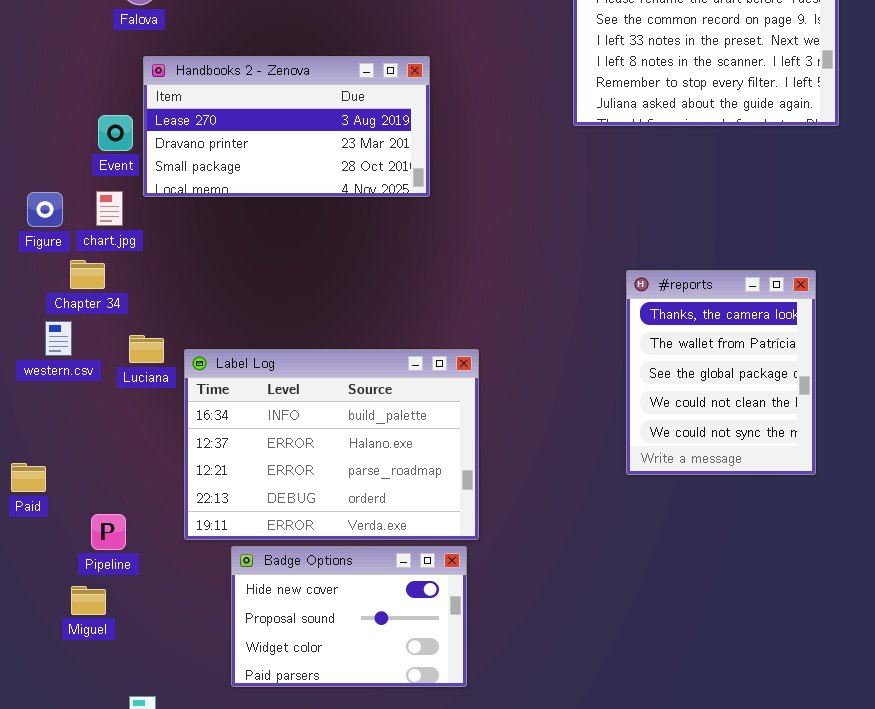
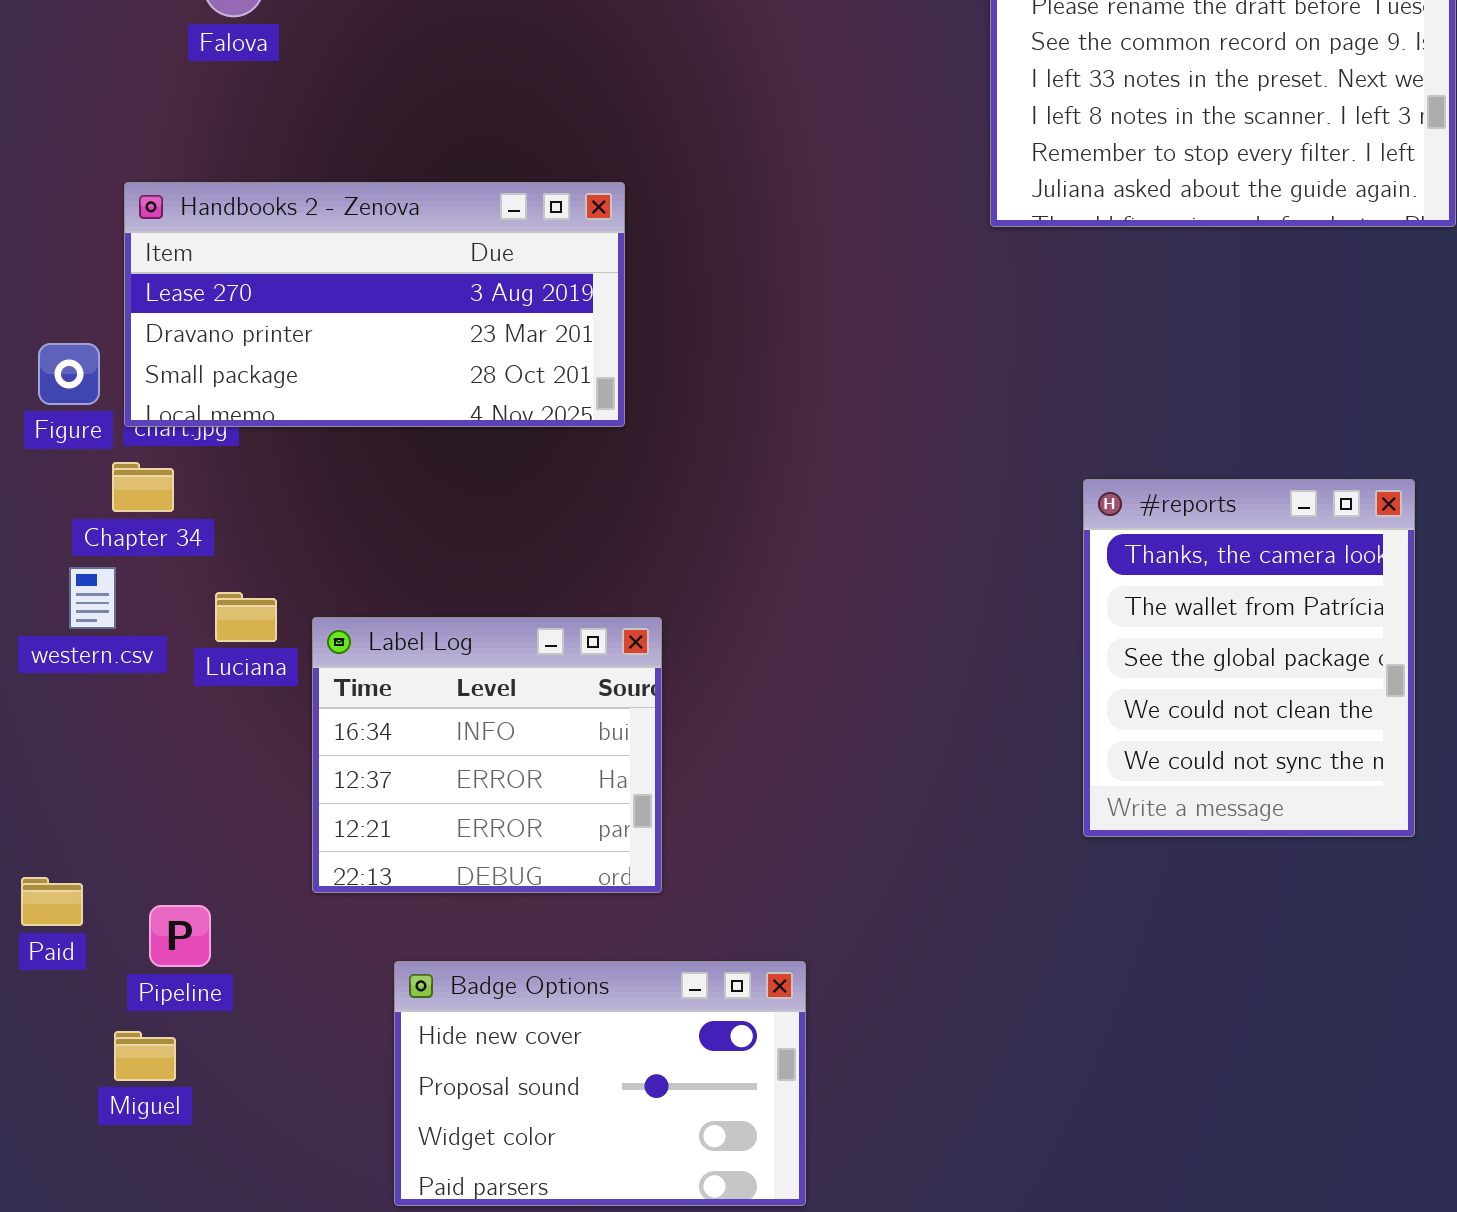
Handbooks 2 - Zenova: [143,56,430,197] -> [124,182,625,427], moved
Label Log: [184,349,479,540] -> [312,617,662,893], resized
Paid: [11,463,46,492] -> [21,877,83,926], moved

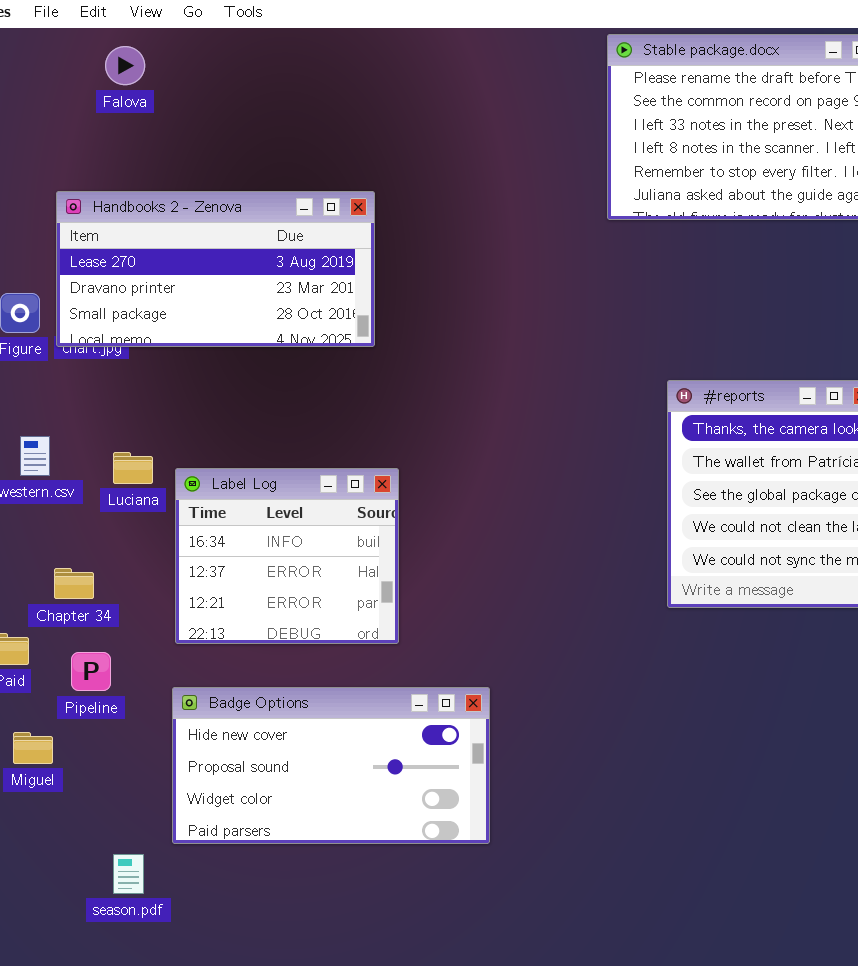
Chapter 34: [112,462,174,512] -> [54,568,94,599], moved
Badge Options: [394,961,806,1206] -> [172,687,490,844], resized
Miguel: [114,1031,176,1081] -> [13,732,53,764], moved

